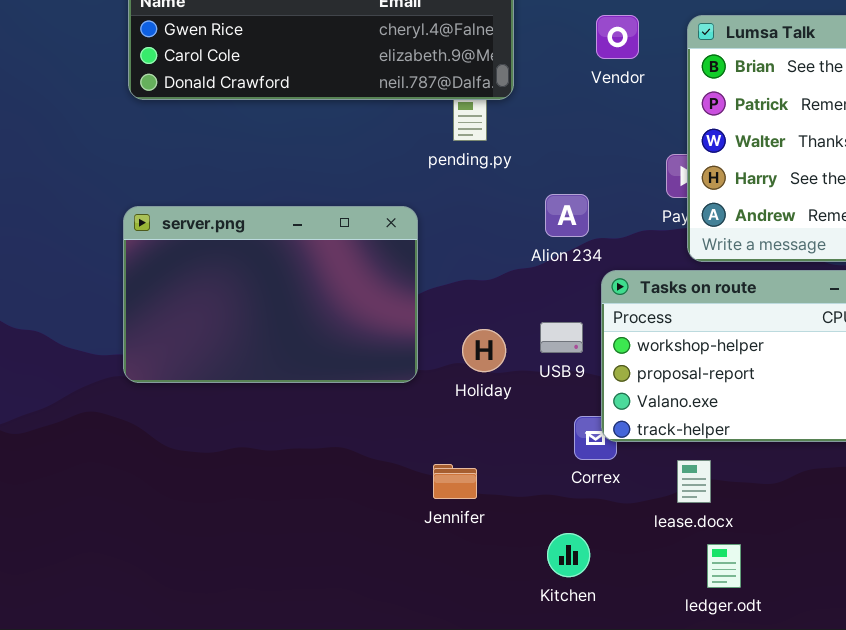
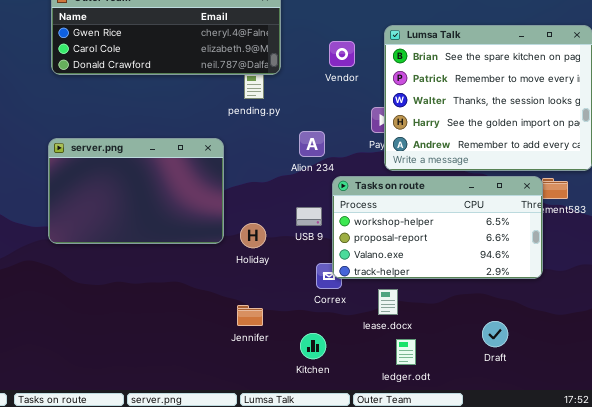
Vendor: [596,15,639,59] -> [329,41,355,67], moved
Holiday: [462,329,506,372] -> [240,223,266,248], moved
Jennifer: [433,464,477,499] -> [237,305,263,326], moved

